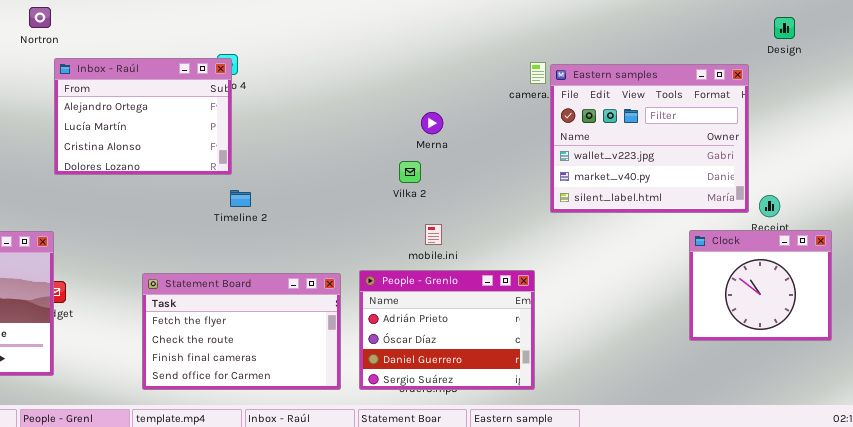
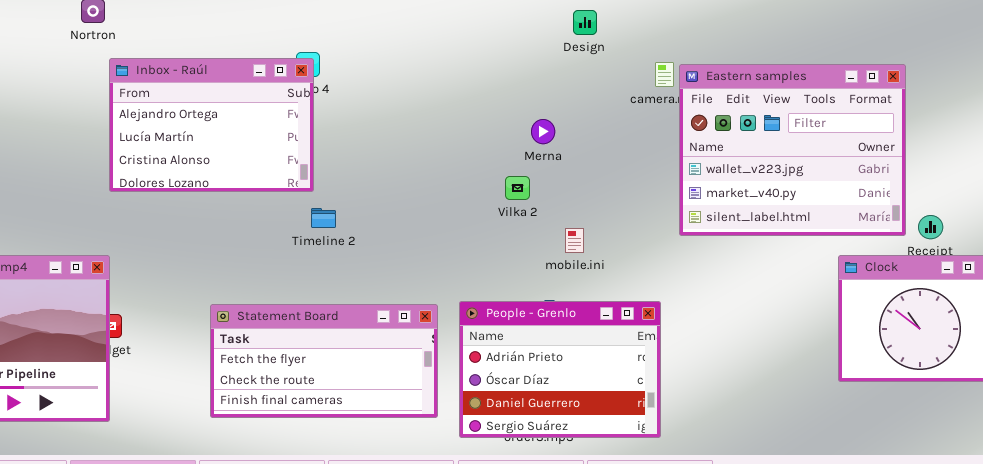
Design: [774,17,795,39] -> [573,10,597,35], moved
mobile.ini: [425,224,442,245] -> [565,228,584,253], moved
Statement Board: [142,273,341,390] -> [210,304,438,418], resized

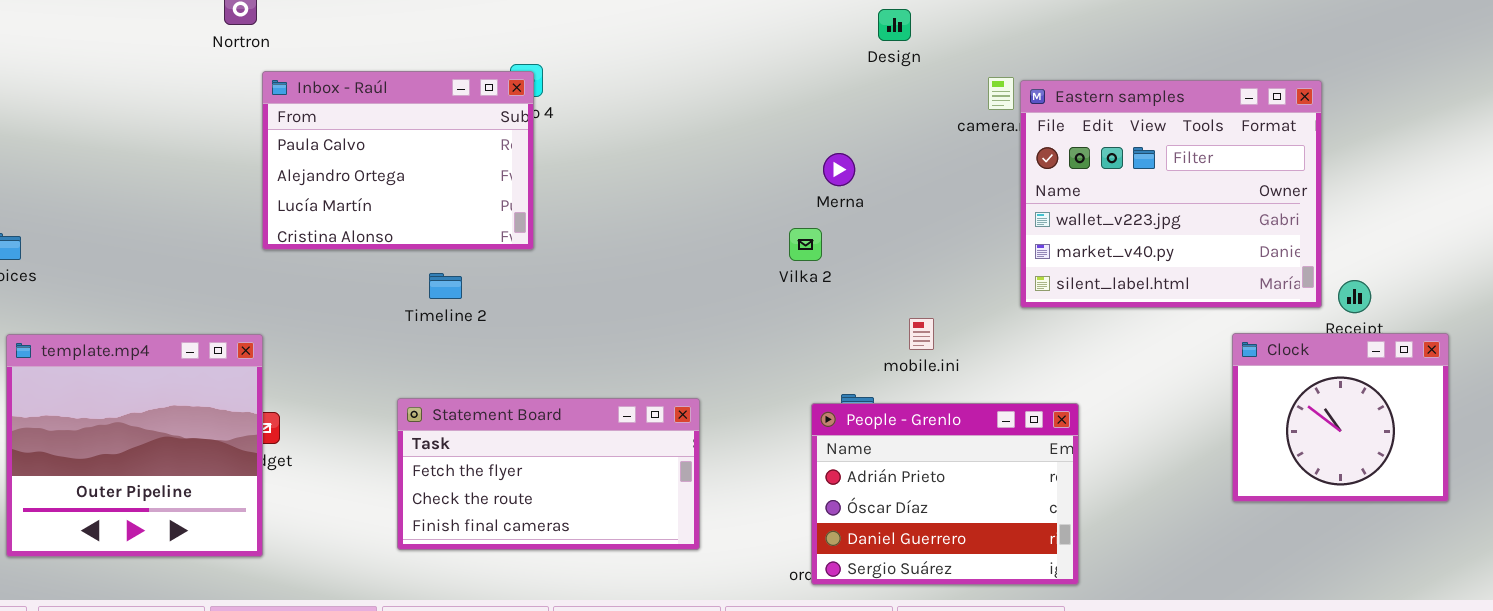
Inbox - Raúl: [109,58,314,192] -> [262,71,534,250], scrolled up 1 row
Timeline 2: [311,208,336,228] -> [429,273,462,299], moved
mobile.ini: [565,228,584,253] -> [909,318,934,350], moved
People - Grenlo: [459,301,661,438] -> [811,403,1079,585], moved

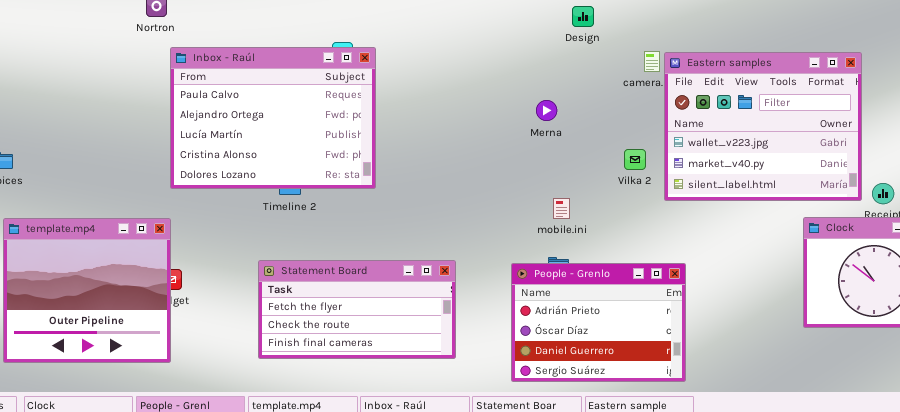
Inbox - Raúl: [262,71,534,250] -> [170,47,376,189], resized
Vilka 2: [789,228,822,261] -> [624,149,646,170], moved
mobile.ini: [909,318,934,350] -> [553,198,570,219], moved
People - Grenlo: [811,403,1079,585] -> [511,263,686,382], moved

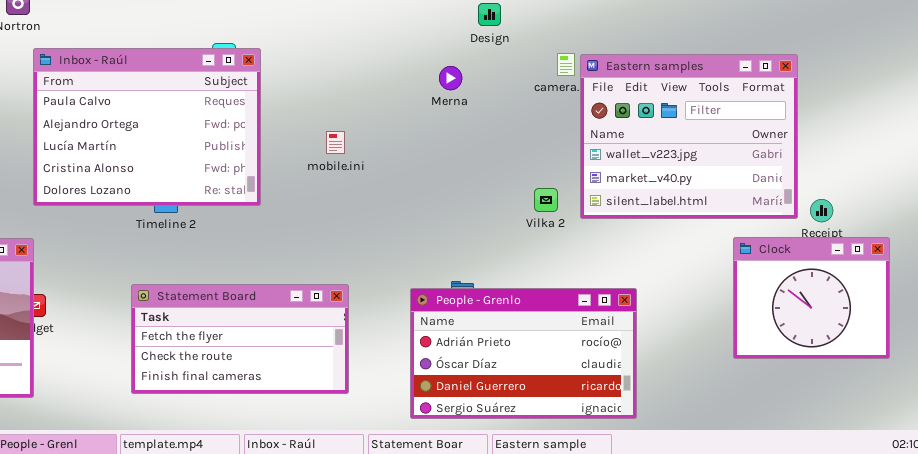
Merna: [536,100,557,121] -> [439,66,462,90], moved
Vilka 2: [624,149,646,170] -> [534,188,558,212], moved
mobile.ini: [553,198,570,219] -> [326,131,345,154], moved
People - Grenlo: [511,263,686,382] -> [410,288,637,419], resized

